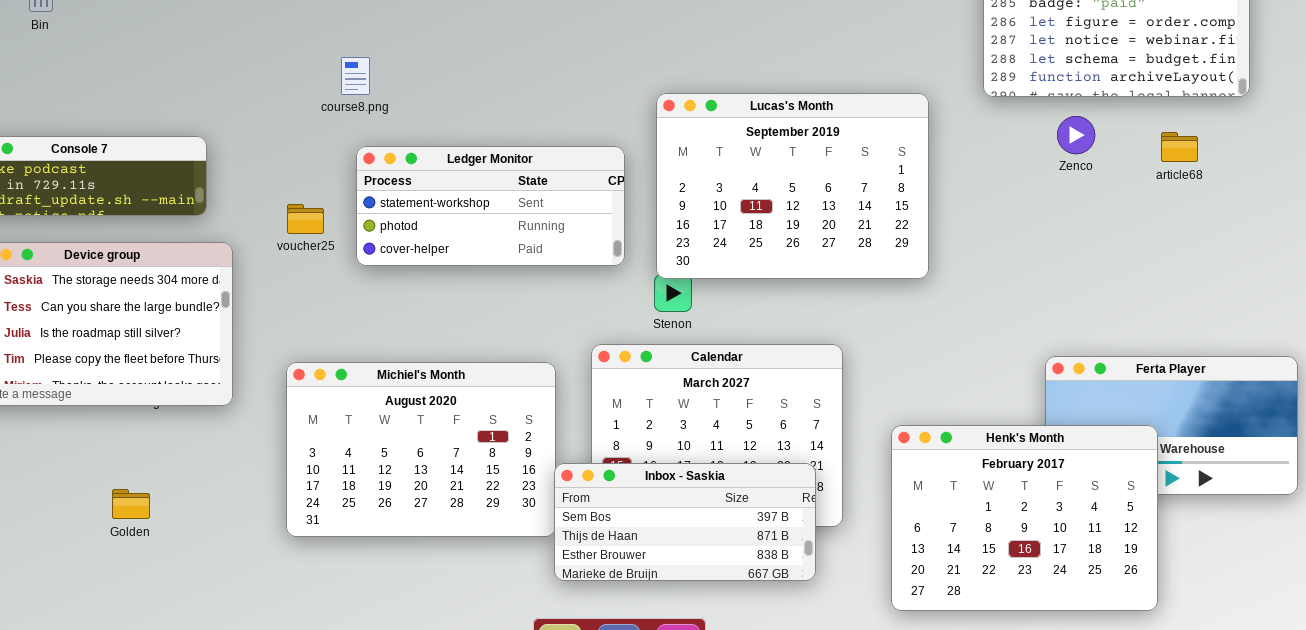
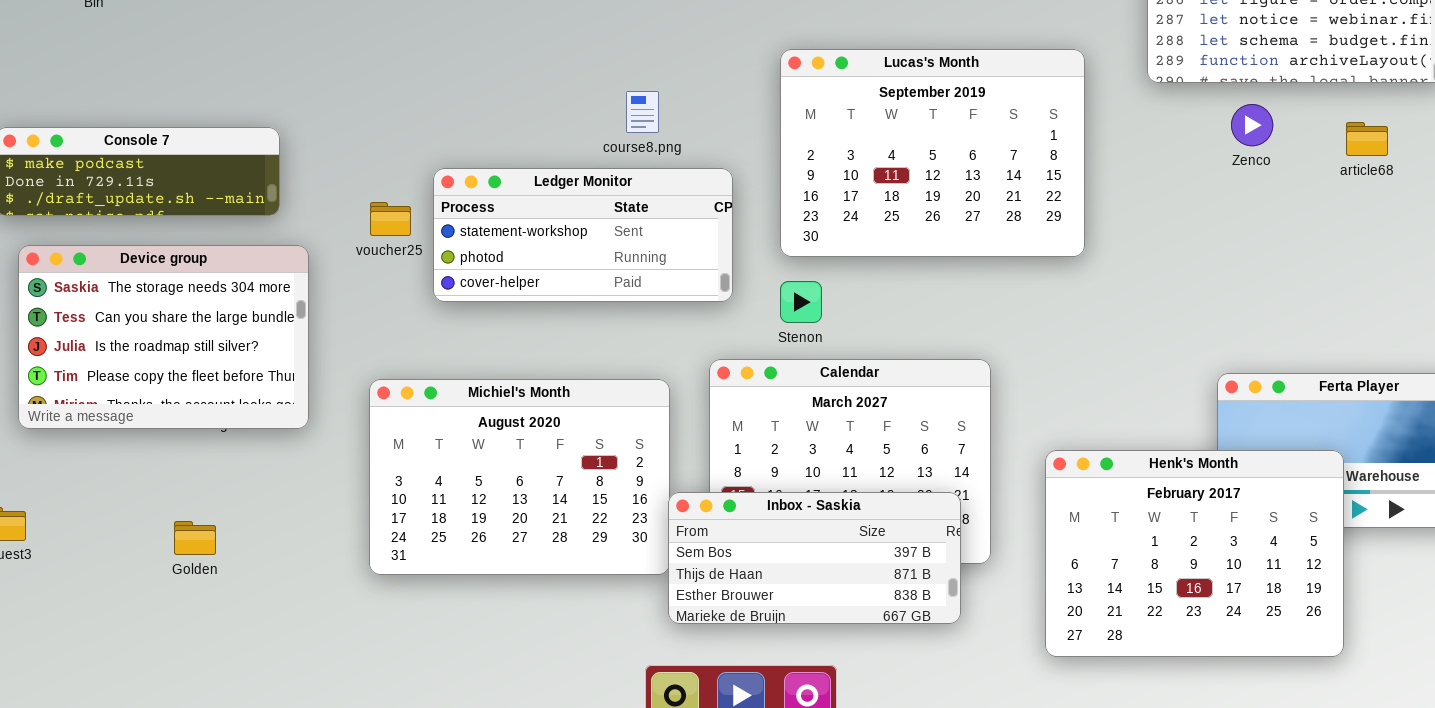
course8.png: [341,57,370,95] -> [626,91,659,133], moved
Lucas's Month: [656,93,929,279] -> [780,49,1085,257], moved
Ledger Monitor: [356,146,625,266] -> [433,168,733,302], moved

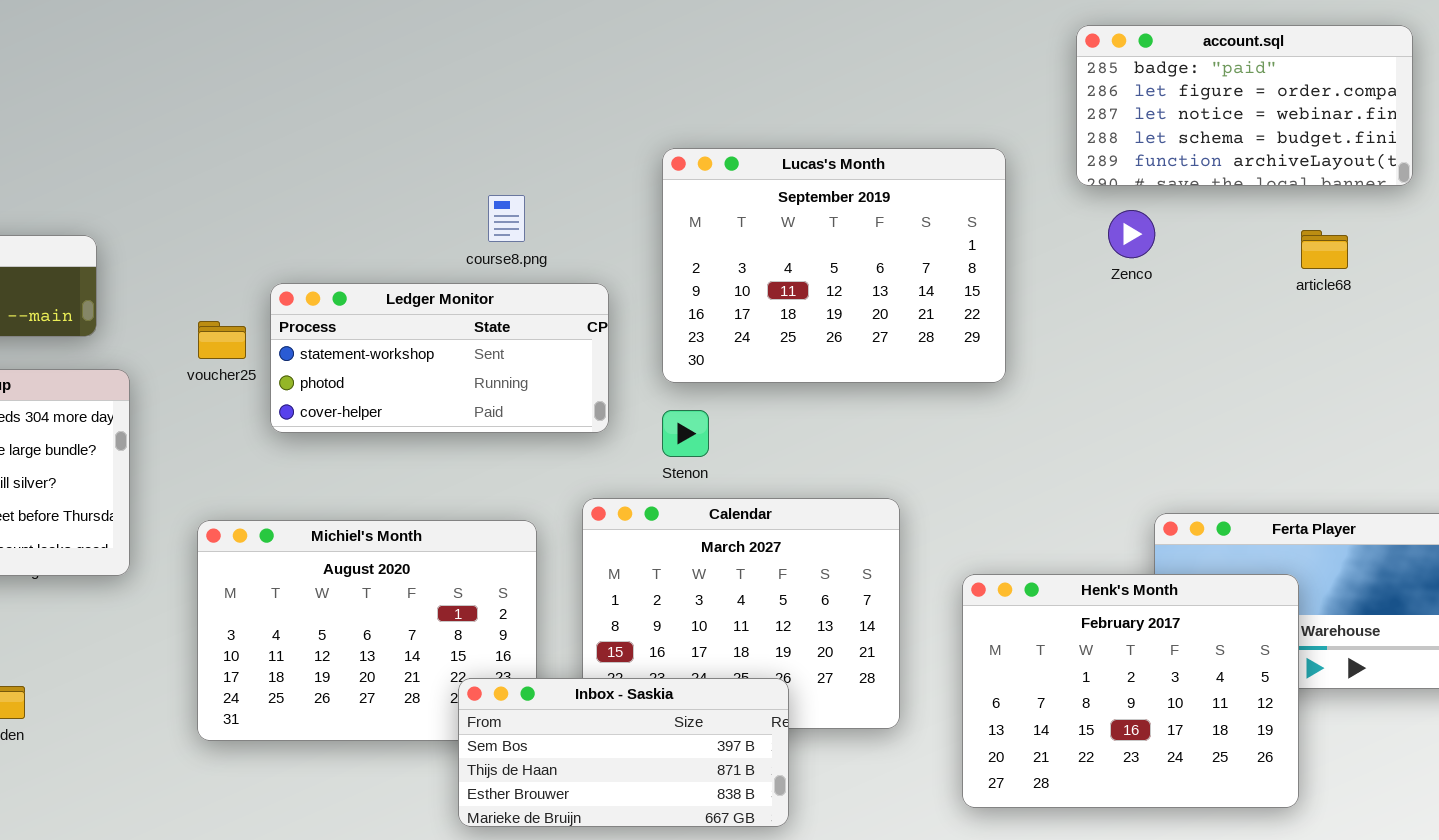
Zenco: [1231,104,1273,146] -> [1108,210,1155,258], moved
Henk's Month: [1045,450,1344,657] -> [962,574,1299,808], moved
Inbox - Saskia: [668,492,961,624] -> [458,678,789,827], moved

